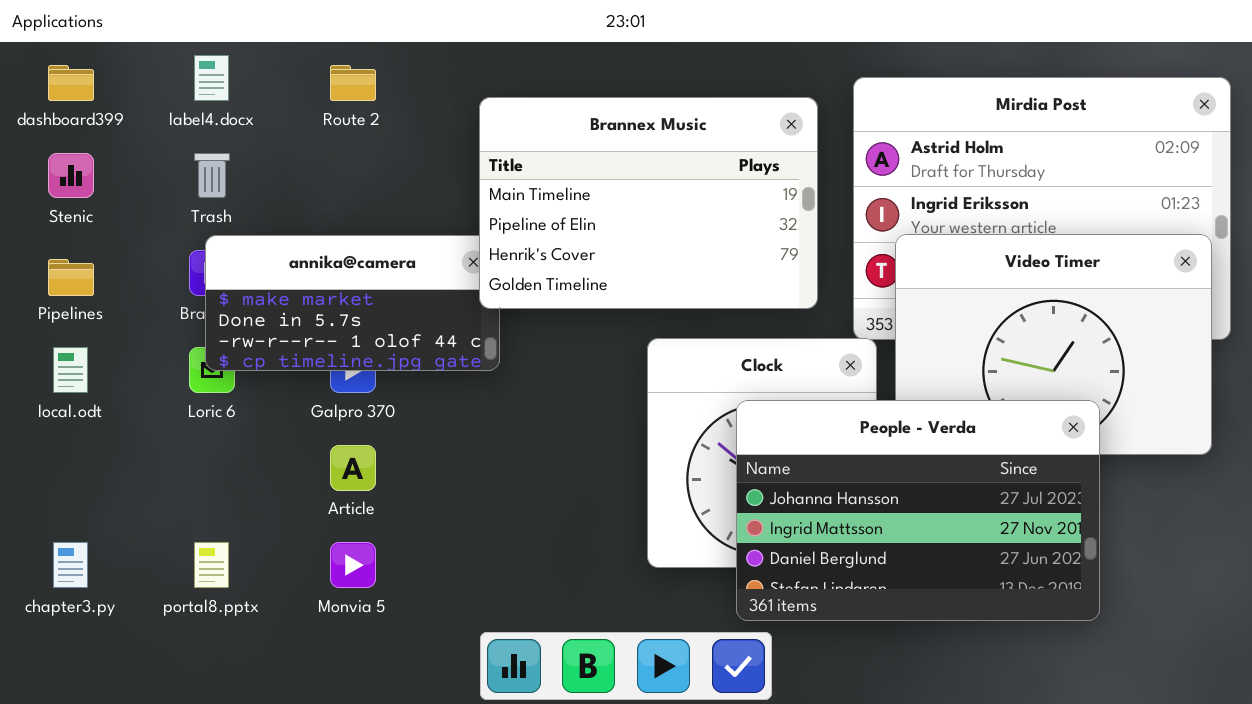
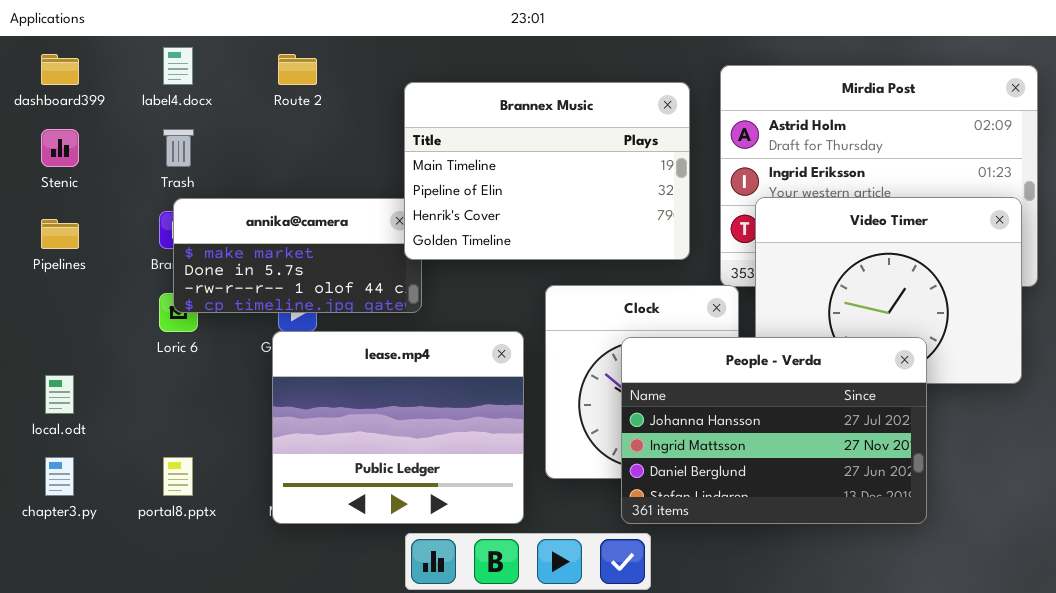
local.odt: [53,347,88,393] -> [45,375,74,414], moved
lease.mp4: none -> [272,331,524,524], opened

